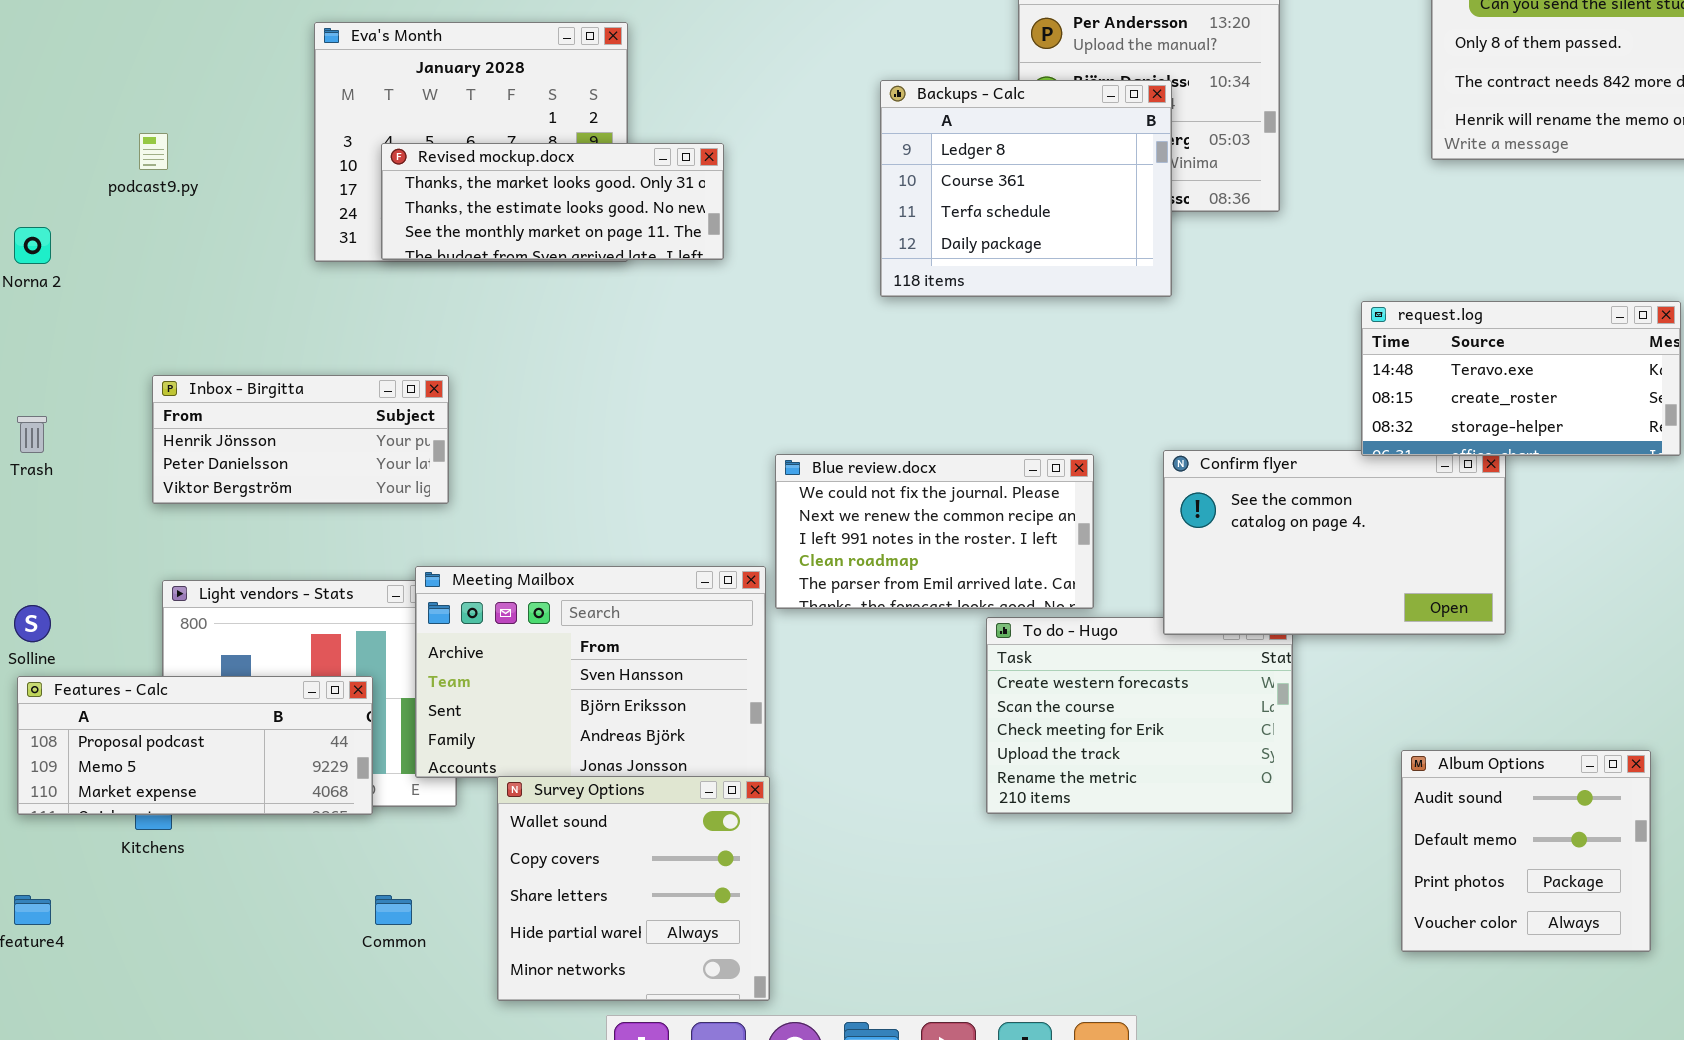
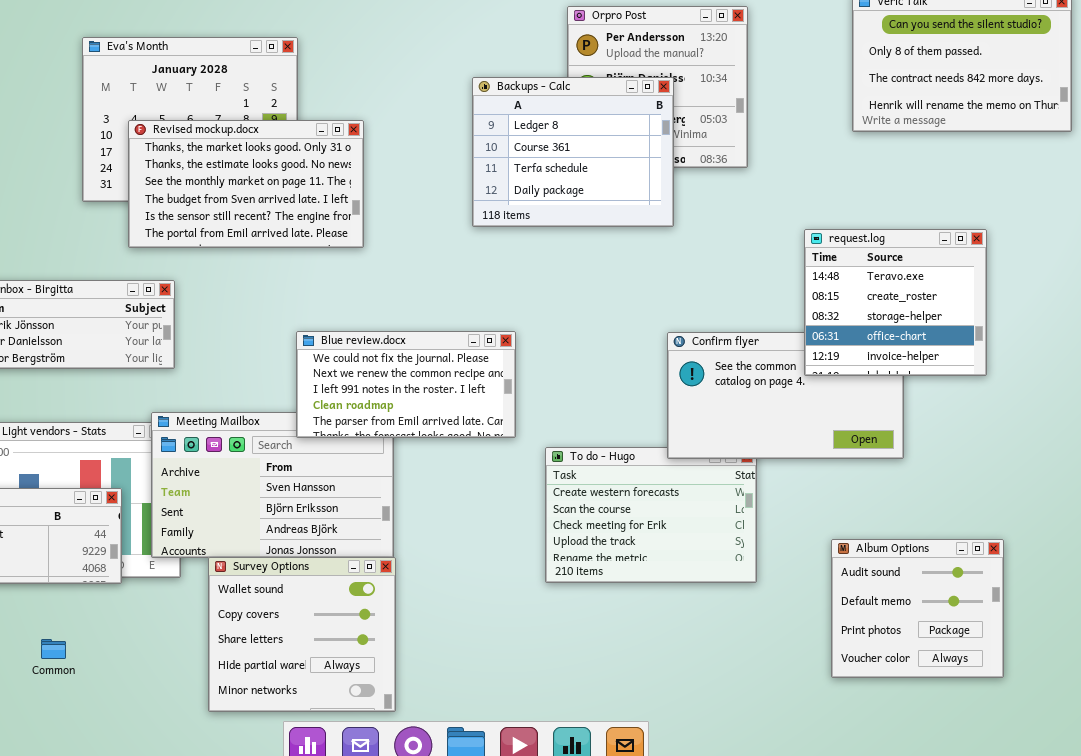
Revised mockup.docx: [381,143,724,260] -> [128,120,364,248], resized
request.log: [1361,301,1681,456] -> [804,229,987,376], resized
Blue review.docx: [775,454,1094,609] -> [296,331,516,438], moved
Common: [375,895,412,925] -> [41,639,66,659], moved

